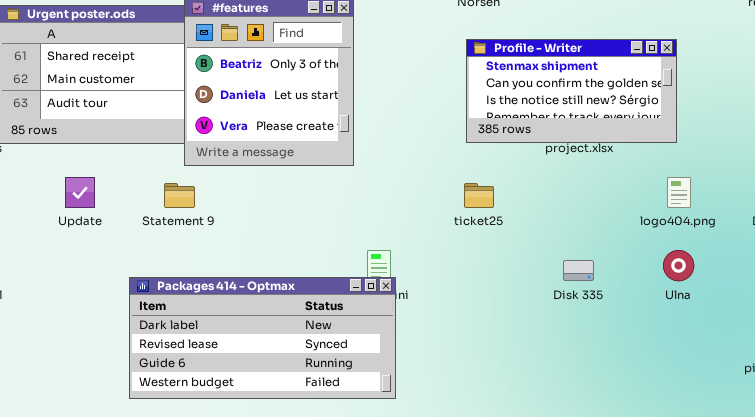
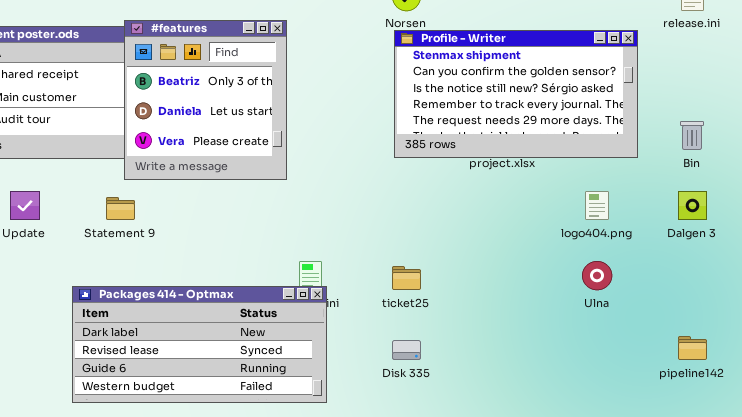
Profile - Writer: [466,39,677,143] -> [394,30,638,158], resized
ticket25: [464,183,494,208] -> [392,266,421,290], moved
Disk 335: [563,260,594,281] -> [392,340,421,360], moved

